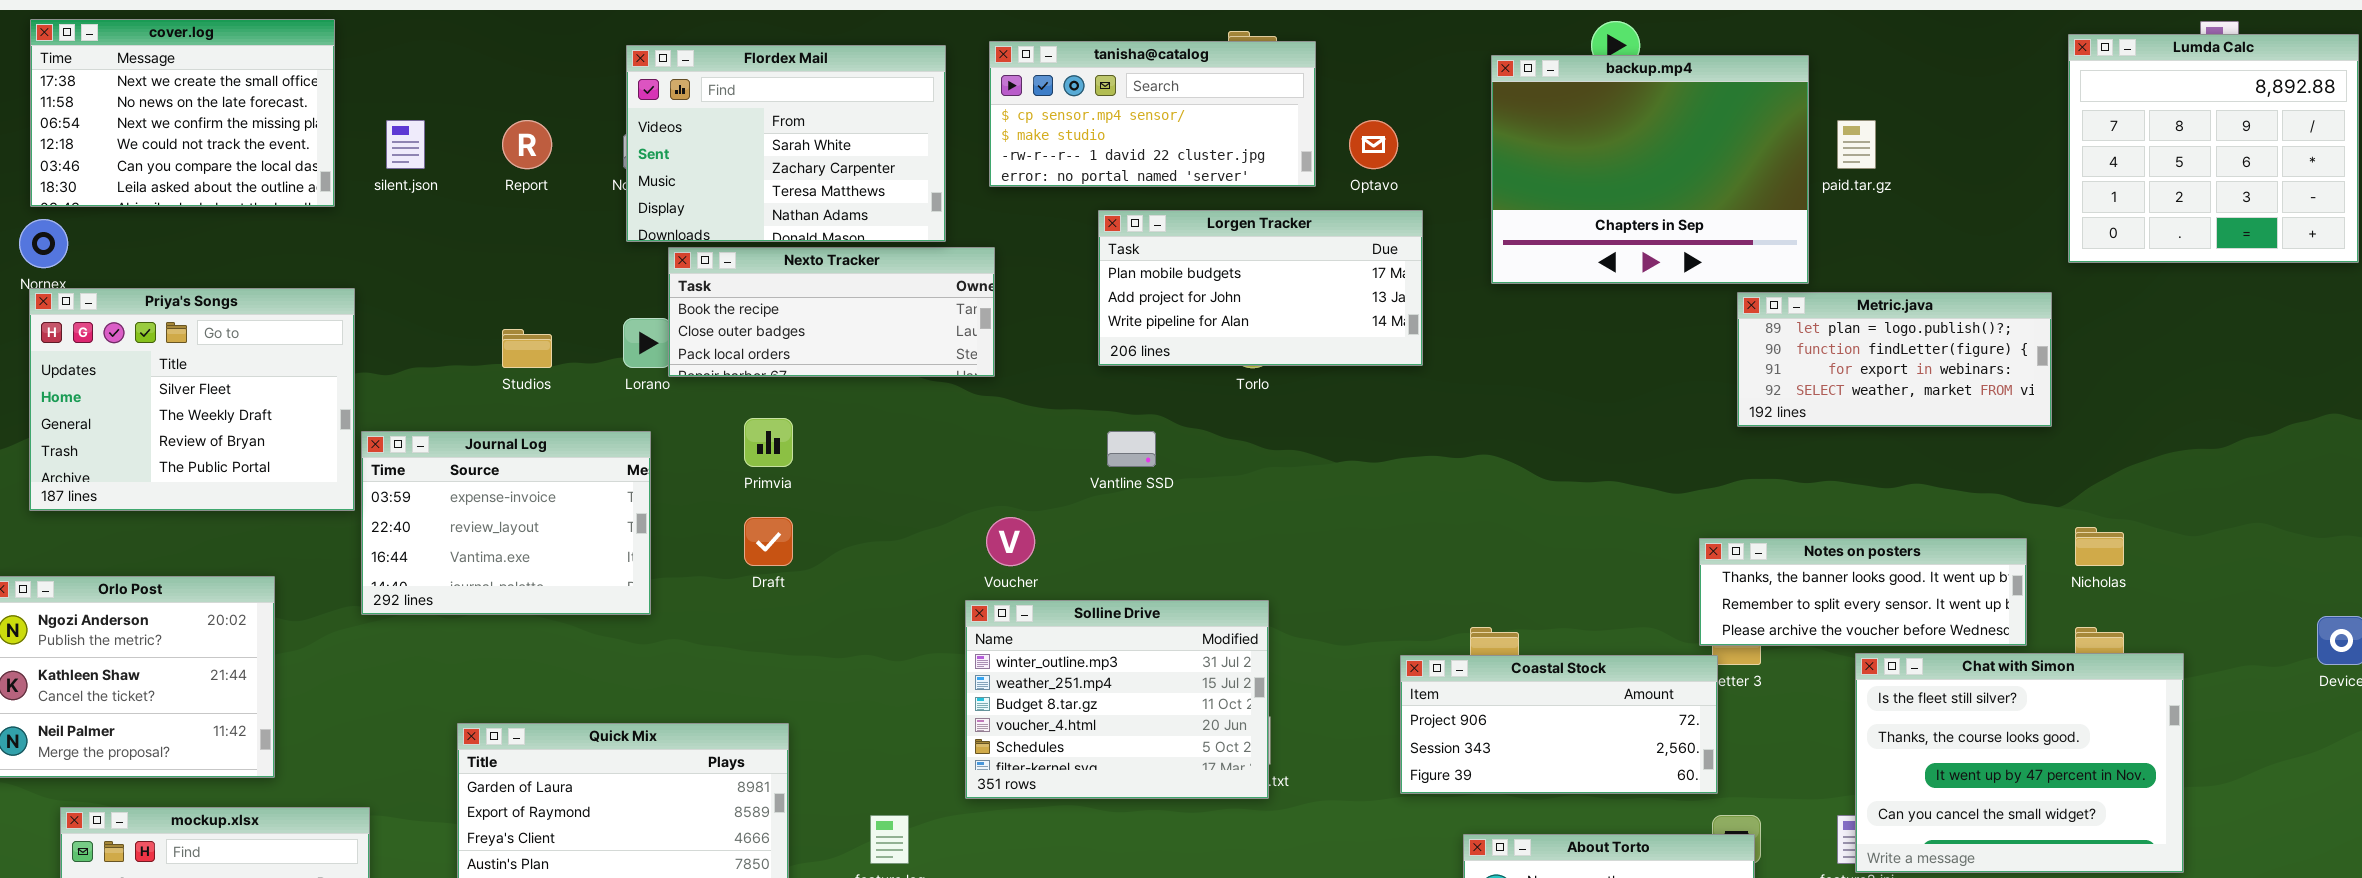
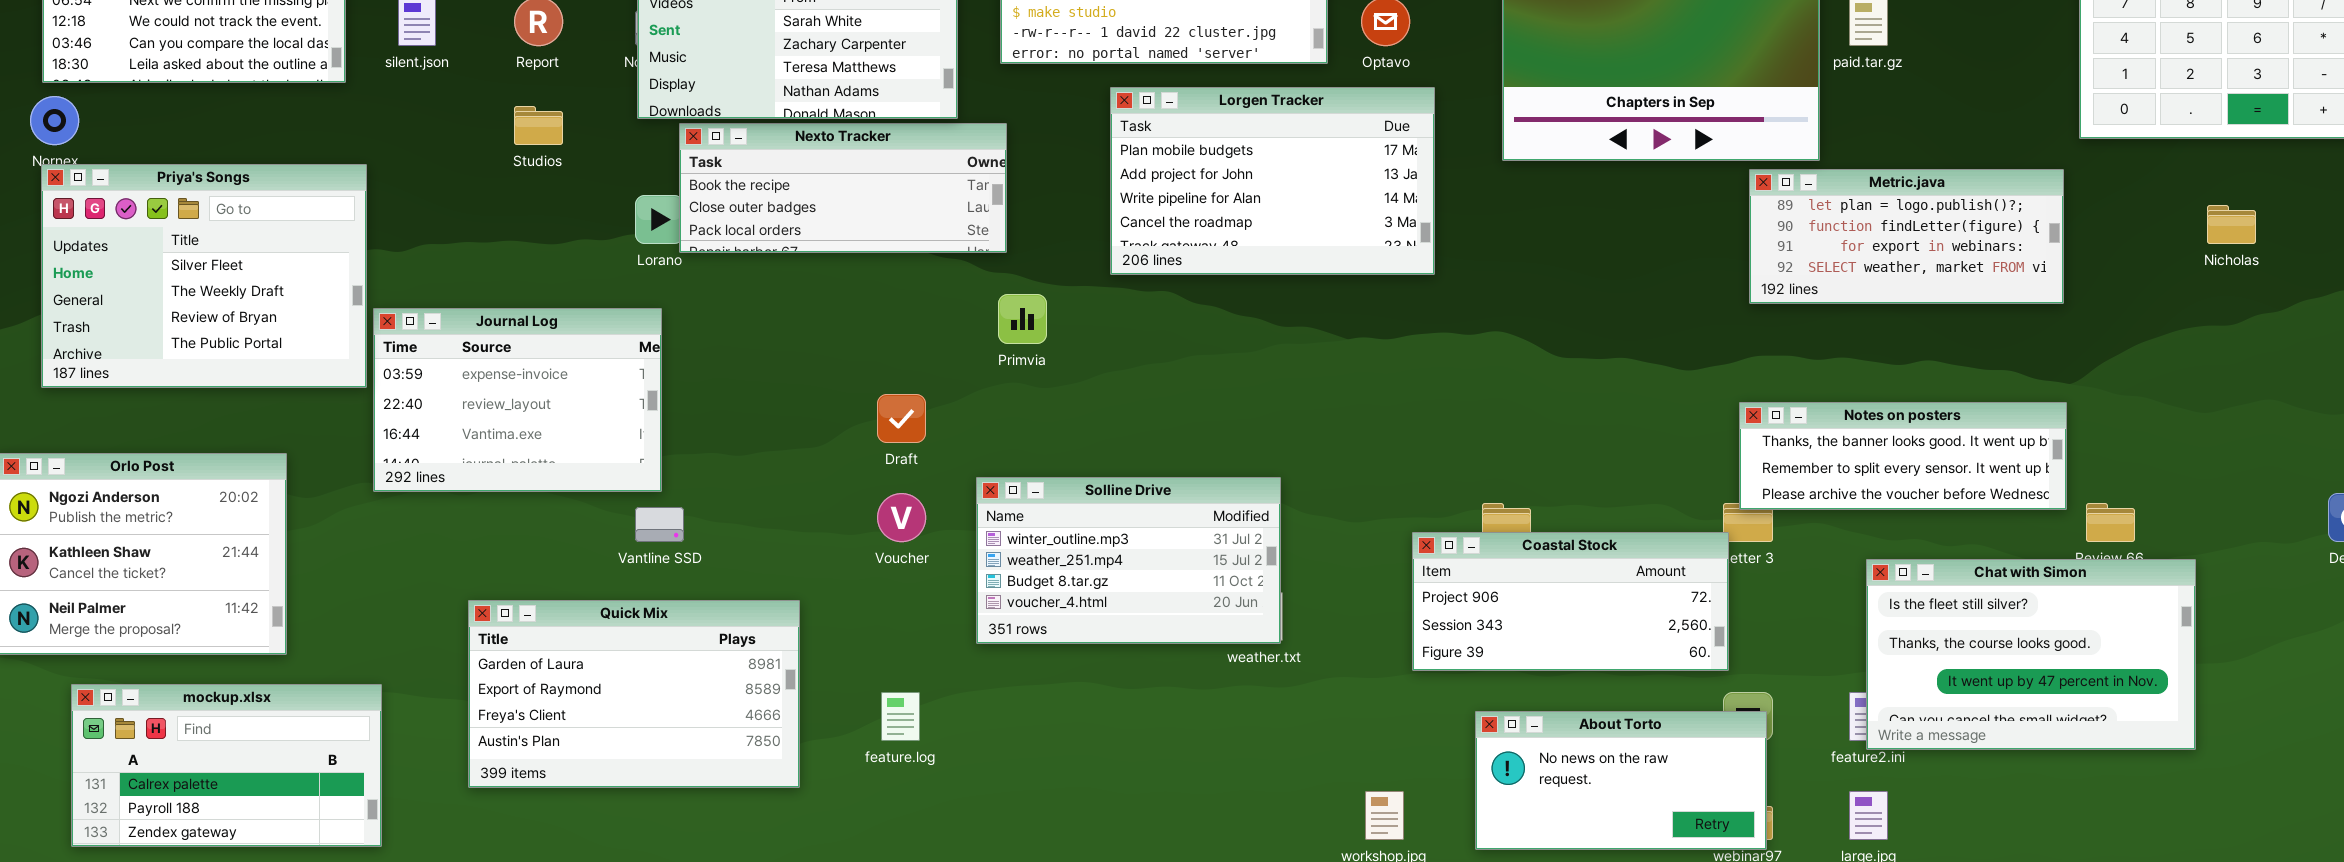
Lorgen Tracker: [1098,210,1423,366] -> [1110,87,1435,275], resized
Studios: [502,329,552,368] -> [514,106,563,145], moved
Primvia: [744,418,793,467] -> [998,294,1047,344], moved
Vantline SSD: [1107,431,1156,467] -> [635,507,684,542], moved
Draft: [744,517,793,566] -> [877,394,926,443], moved
Voucher: [986,517,1035,566] -> [877,493,926,542], moved
Nicholas: [2075,527,2124,566] -> [2207,205,2256,244], moved
Notes on posters: [1699,538,2027,646] -> [1739,402,2067,510], moved
Solline Drive: [965,600,1269,799] -> [976,477,1281,644], resized
Chat with Simon: [1855,653,2184,873] -> [1866,559,2196,750], resized

